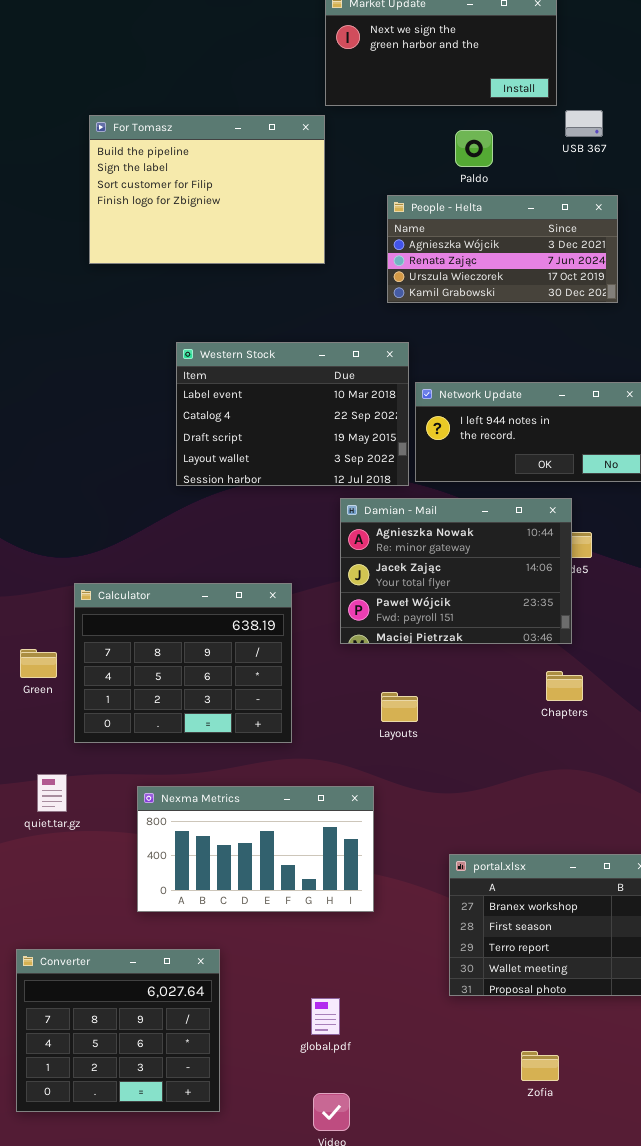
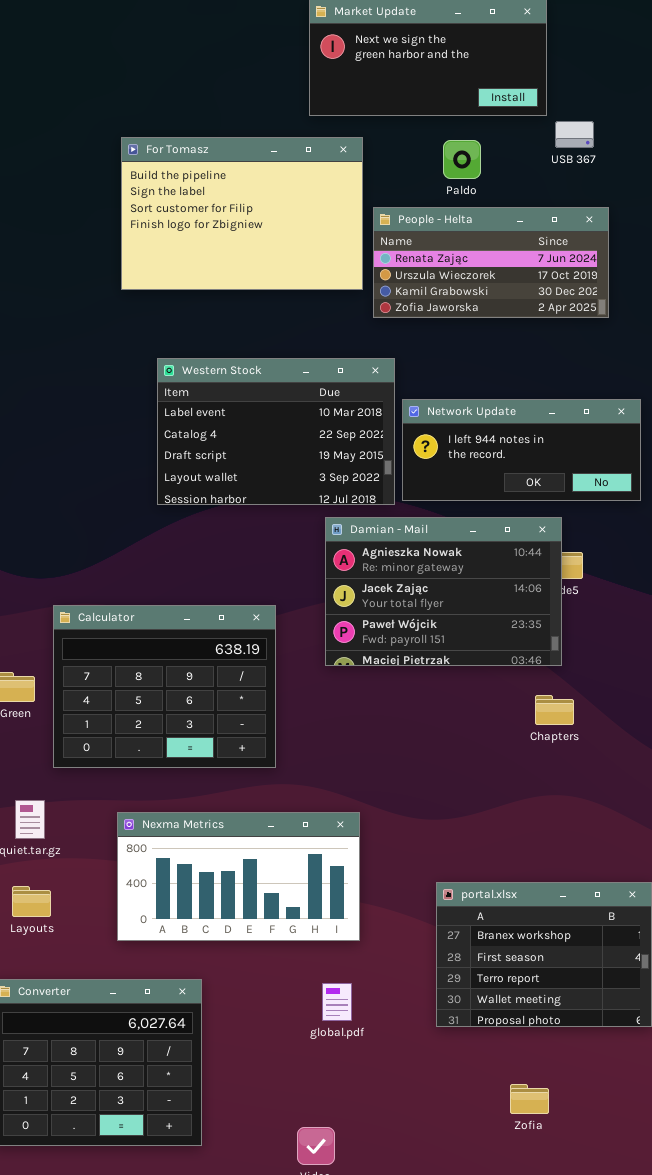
For Tomasz: [89,115,325,264] -> [121,137,363,290], moved
People - Helta: [387,195,618,303] -> [373,207,609,318], scrolled down 1 row
Layouts: [381,692,418,722] -> [12,886,51,917], moved
global.pdf: [311,998,340,1035] -> [322,983,352,1021], moved

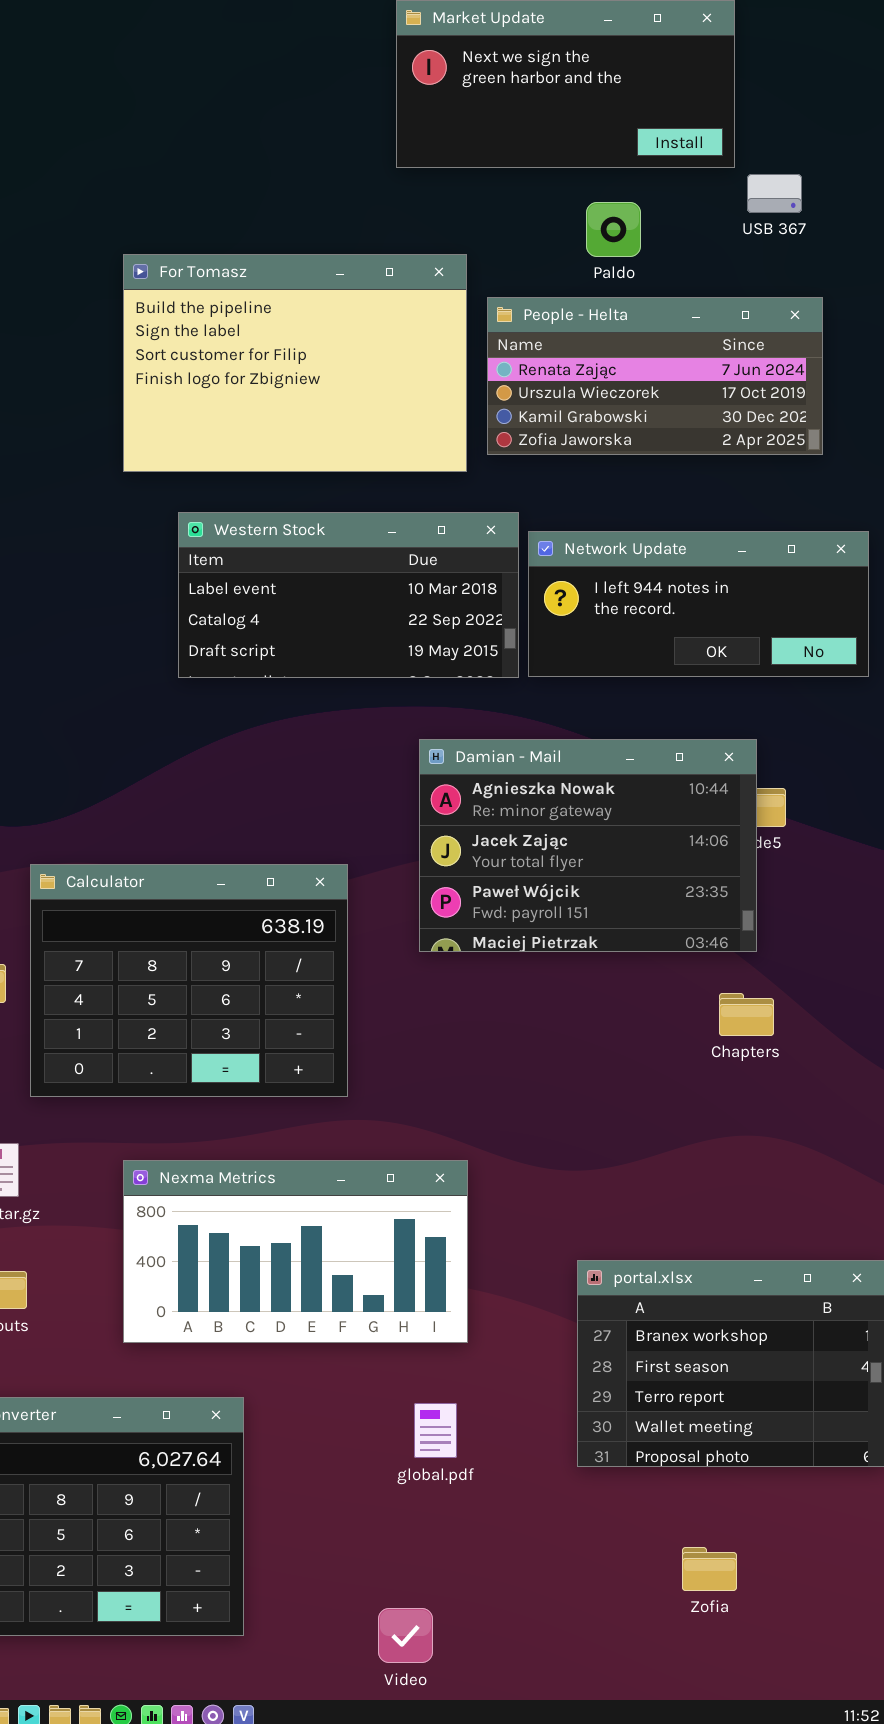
For Tomasz: [121,137,363,290] -> [123,254,467,472], moved
Western Stock: [157,358,395,505] -> [178,512,519,678], resized
Network Update: [402,399,641,501] -> [528,531,869,677], moved

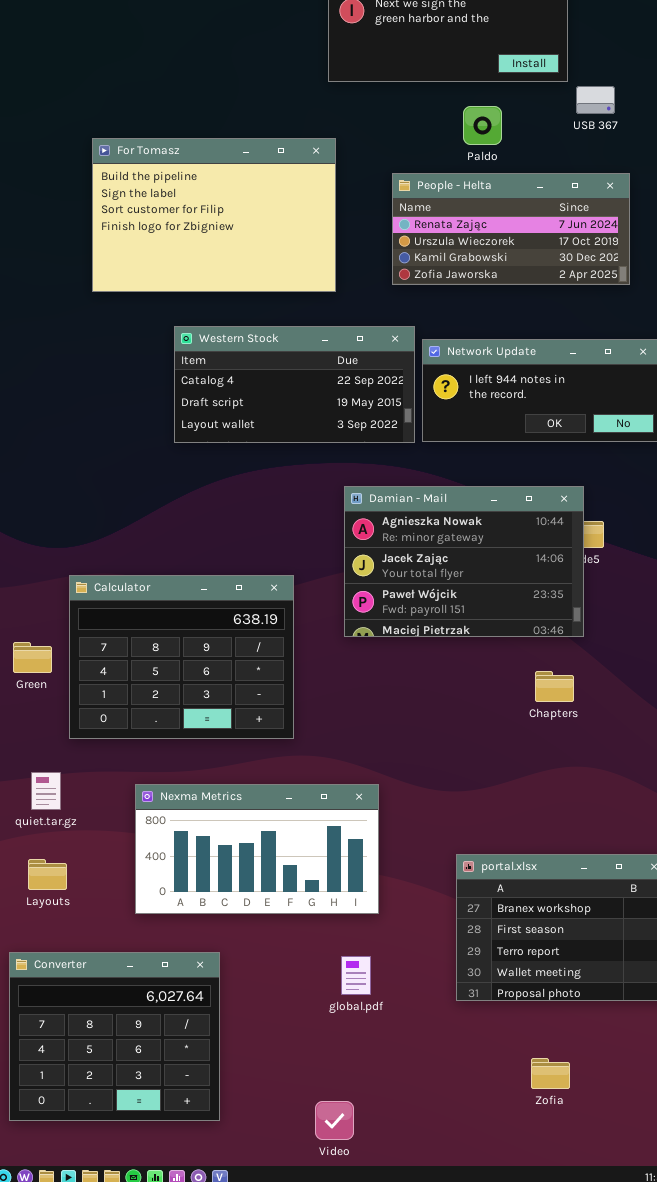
For Tomasz: [123,254,467,472] -> [92,138,336,292], moved
Western Stock: [178,512,519,678] -> [174,326,415,443], scrolled down 1 row
Chapters: [719,993,774,1036] -> [535,671,574,702], moved

